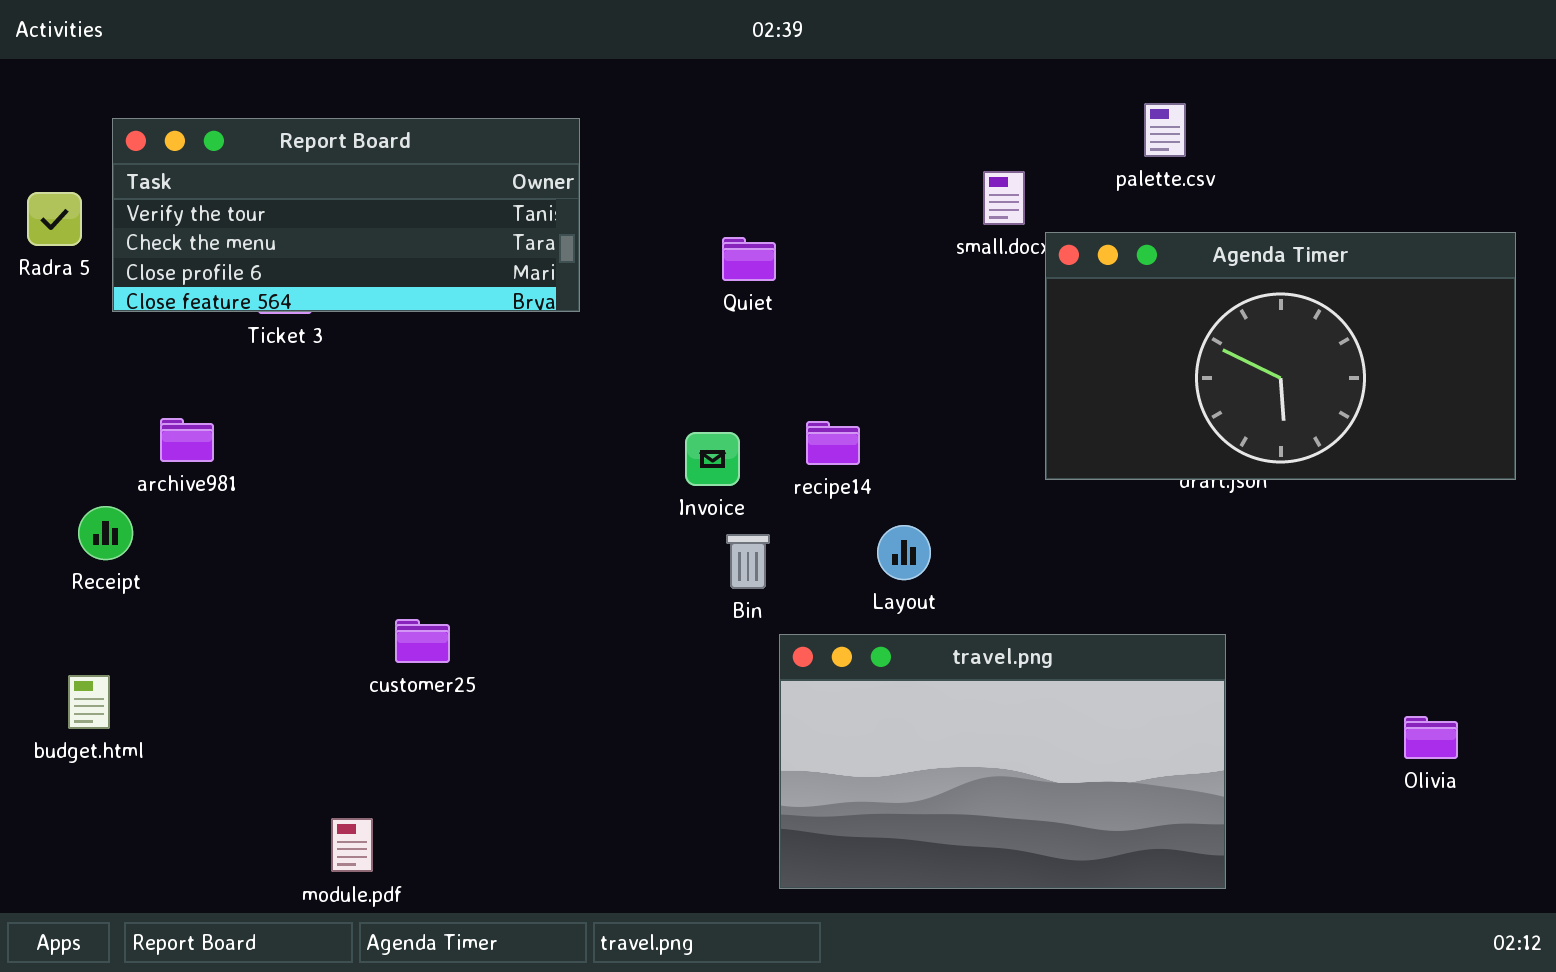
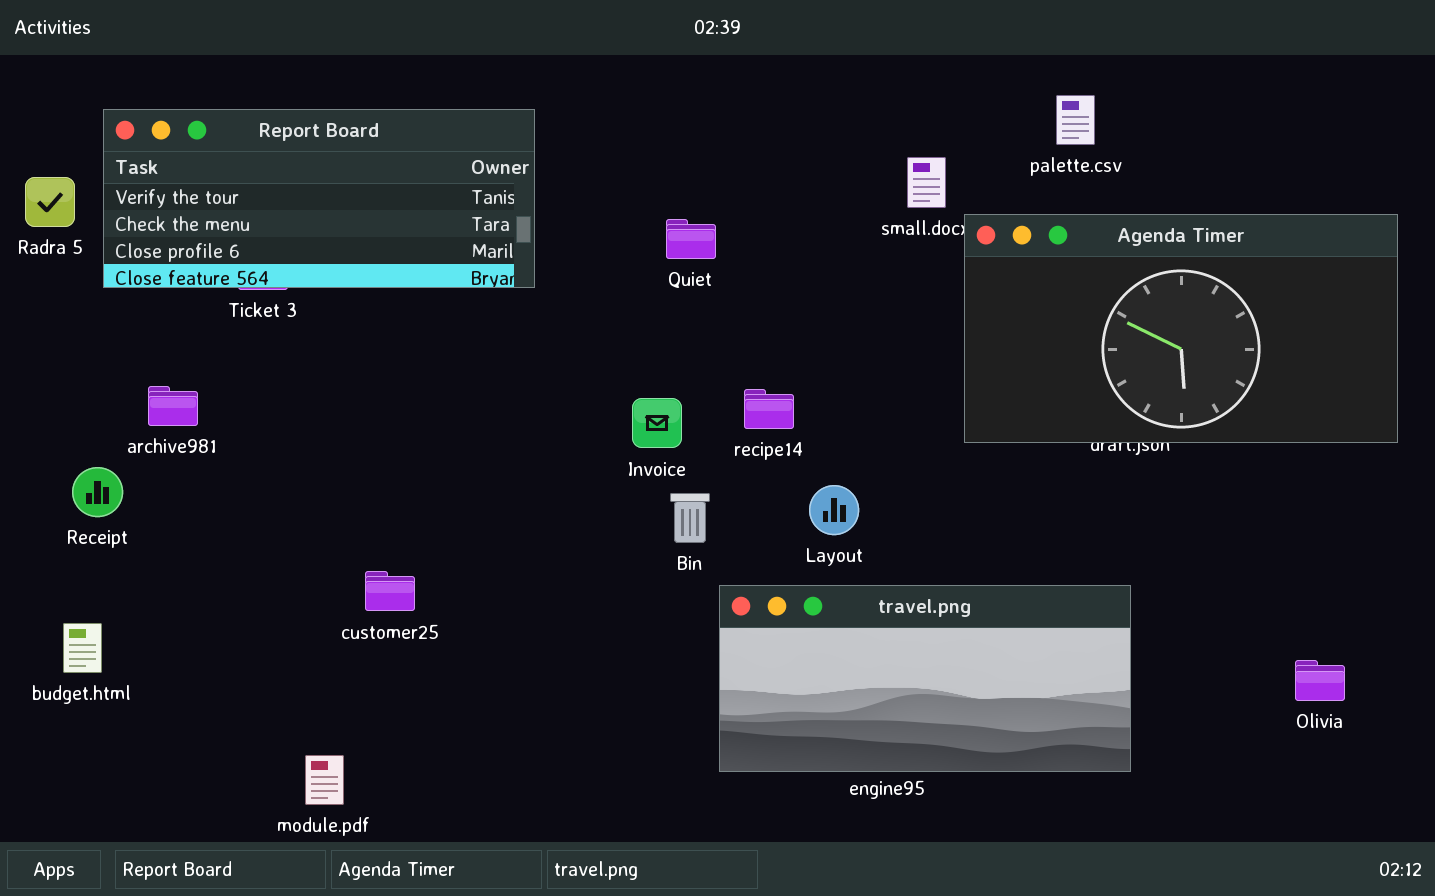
travel.png: [779,634,1226,889] -> [719,585,1131,772], resized

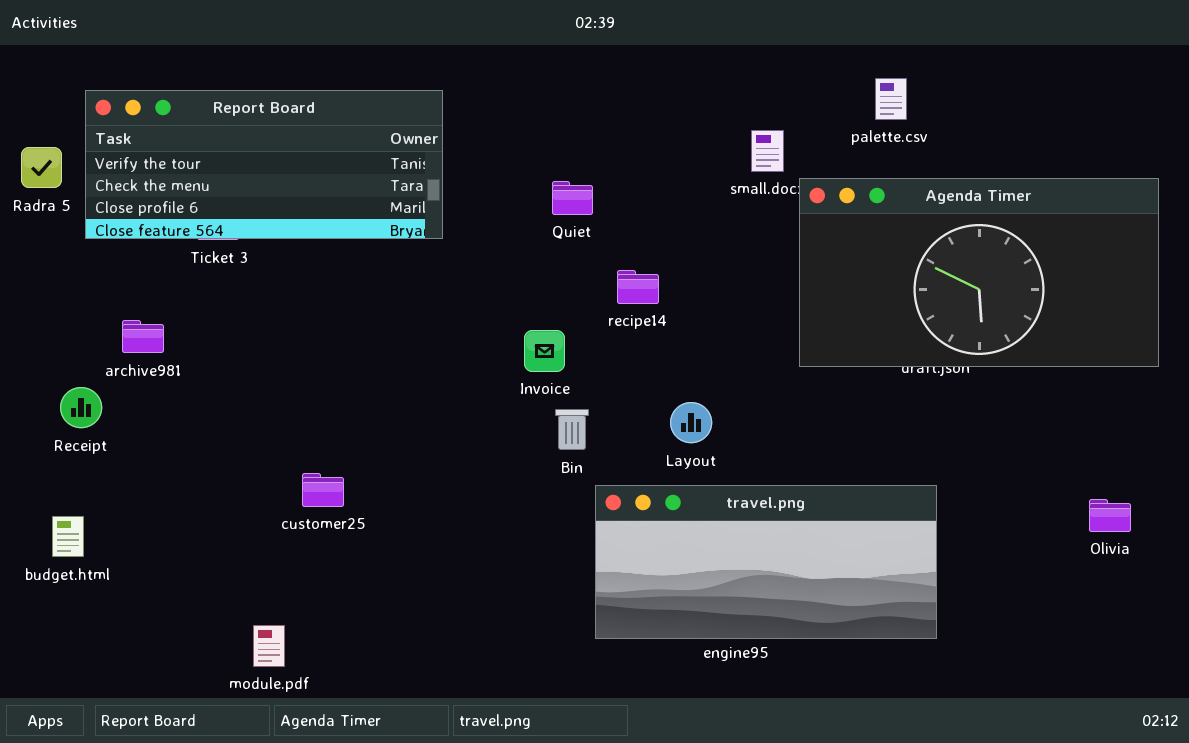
recipe14: [744,389,794,429] -> [617,270,659,304], moved
Olivia: [1295,660,1345,701] -> [1089,499,1131,532], moved

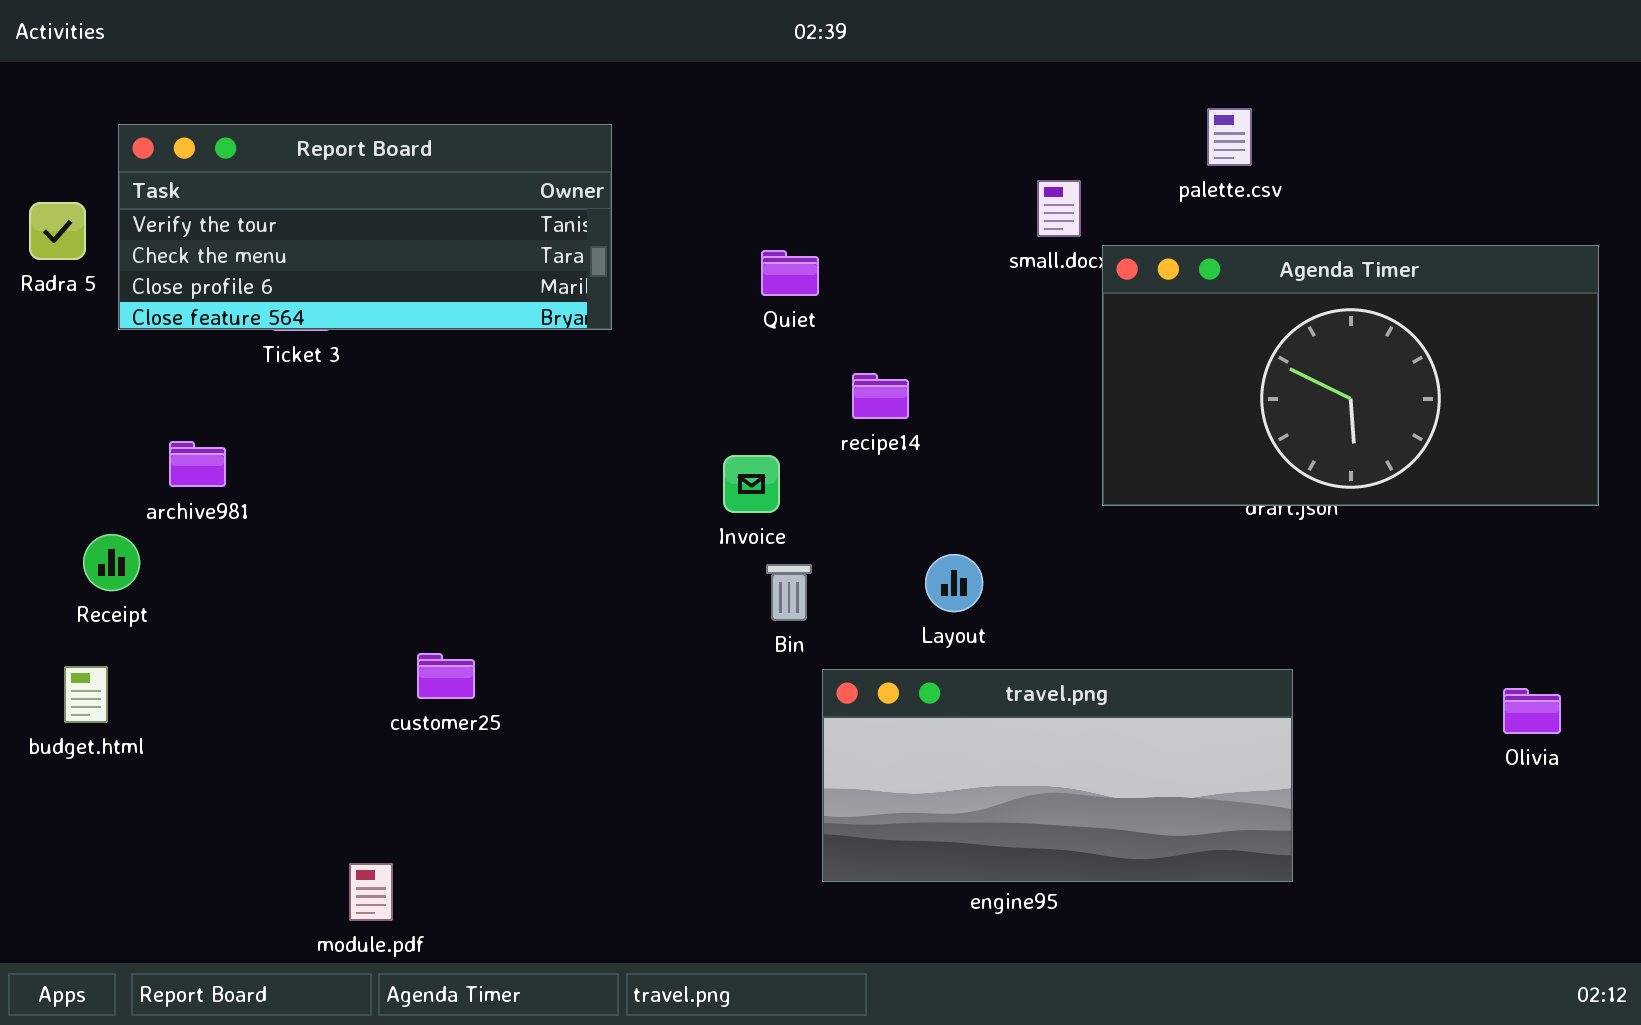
budget.html: [52,516,84,557] -> [64,666,108,723], moved

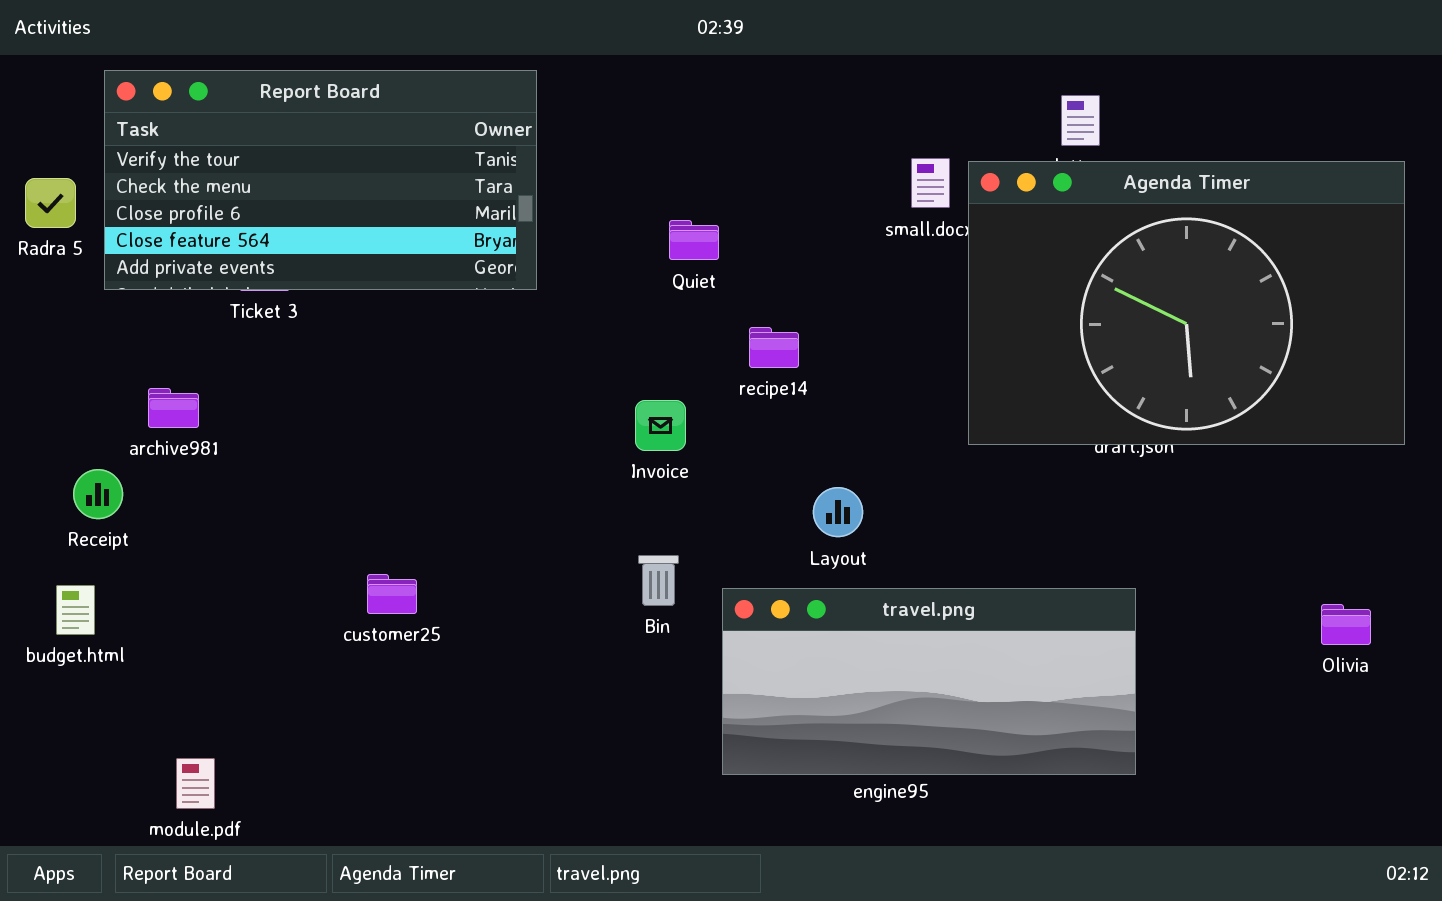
Report Board: [118,124,612,330] -> [104,70,537,290], resized
Agenda Timer: [1102,245,1599,506] -> [968,161,1405,445], resized
Bin: [766,564,812,621] -> [638,555,679,606], moved
module.pdf: [349,863,393,921] -> [176,758,215,809], moved

